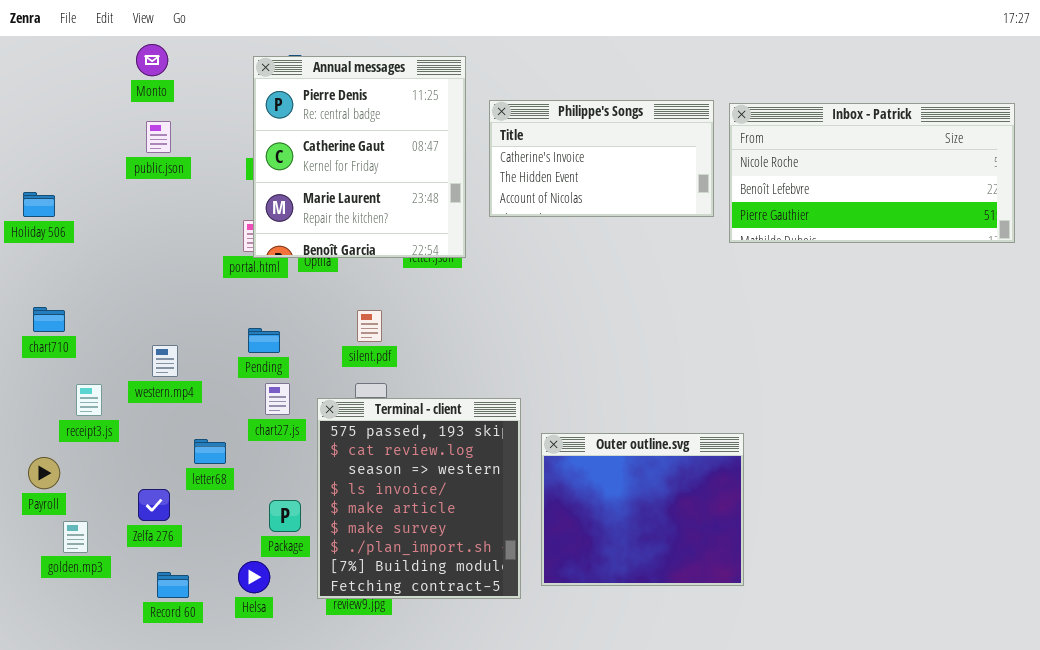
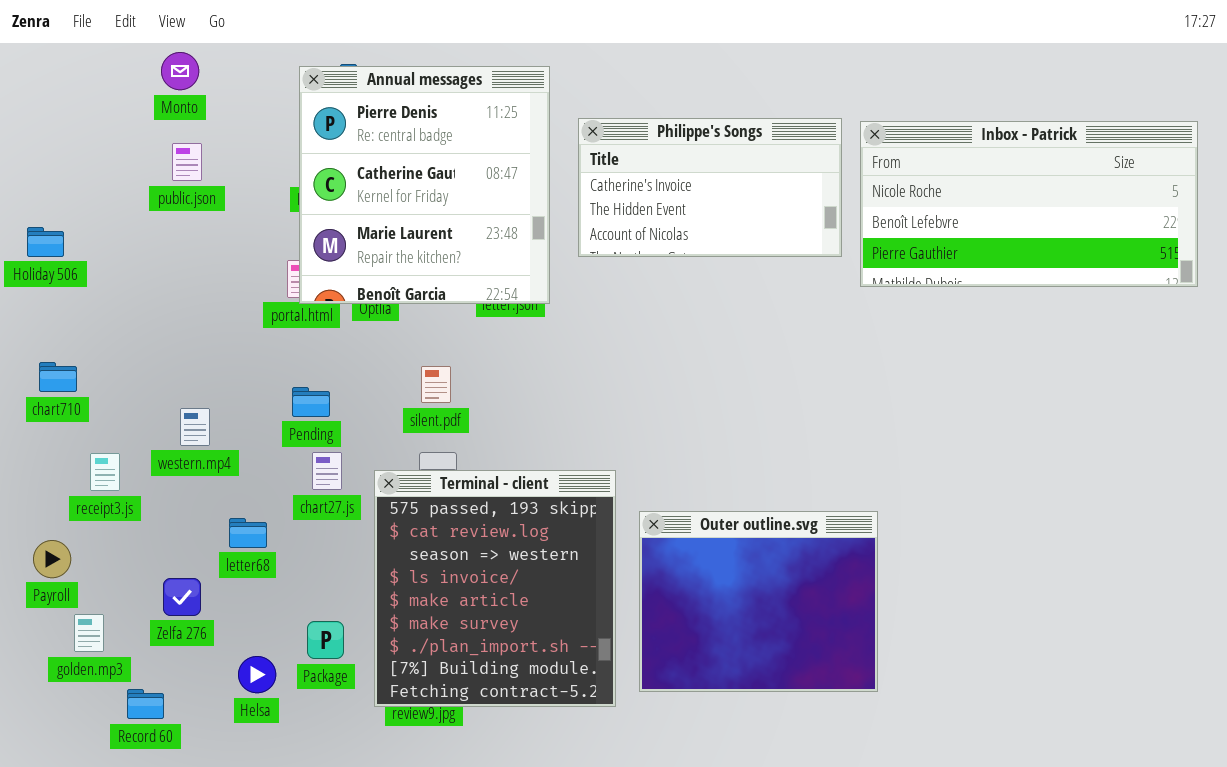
Package: [269,500,301,532] -> [307,621,344,659], moved
Helsa: [238,561,270,593] -> [238,656,276,693], moved
Record 60: [157,572,189,598] -> [127,689,164,719], moved

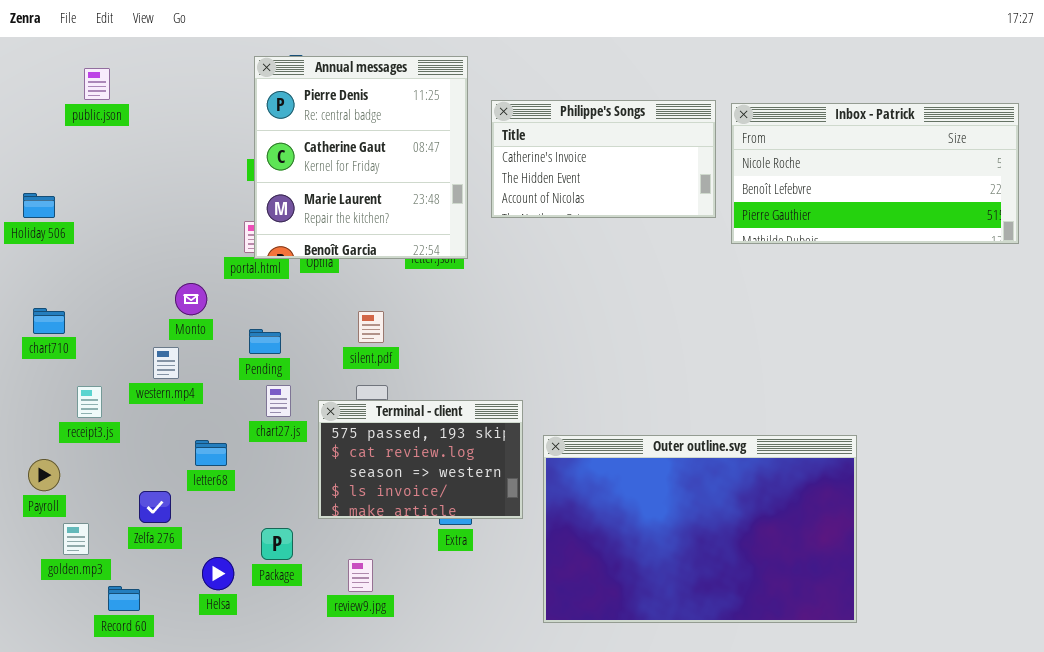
Monto: [161,52,199,90] -> [175,283,207,315], moved
public.json: [172,143,202,181] -> [84,68,110,100], moved
Terminal - client: [374,470,616,707] -> [318,400,523,519], resized
Outer outline.svg: [639,511,878,692] -> [543,435,857,623], resized

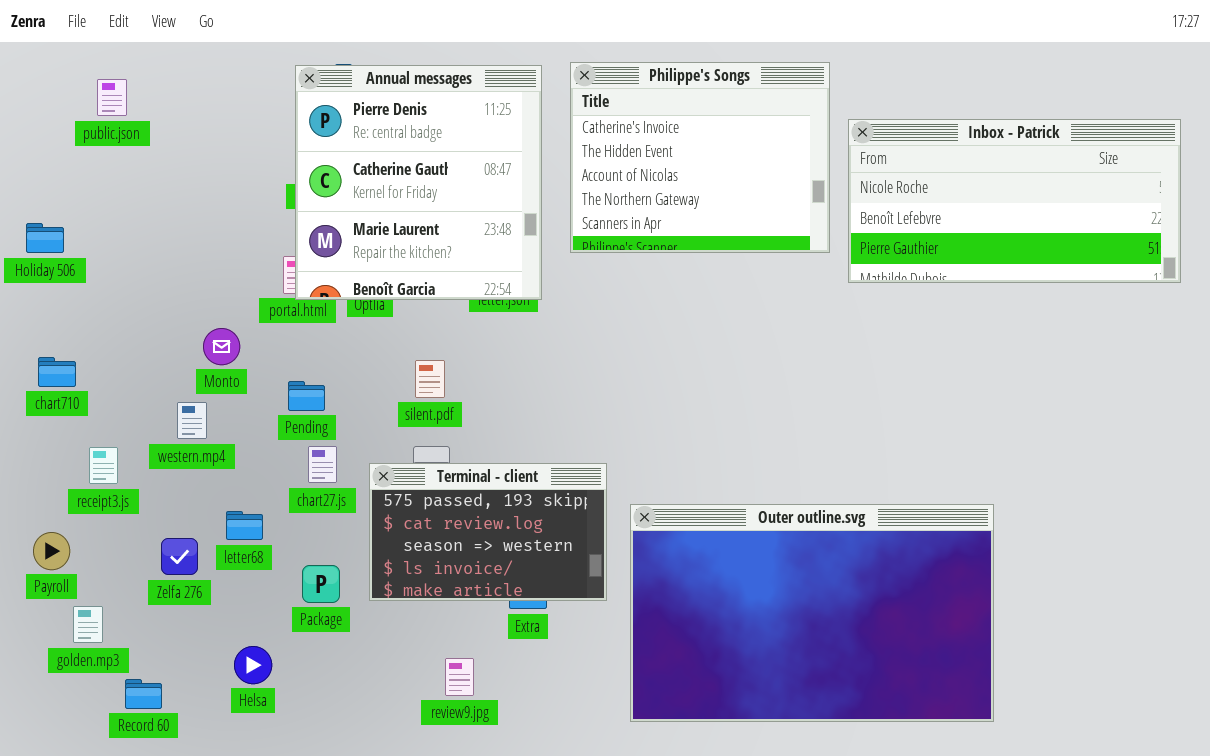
Philippe's Songs: [491,100,716,218] -> [570,62,830,253], resized
Zelfa 276: [139,491,171,523] -> [161,538,198,575], moved
Package: [261,528,293,560] -> [302,565,340,603], moved
review9.jpg: [348,559,373,592] -> [445,658,474,696], moved

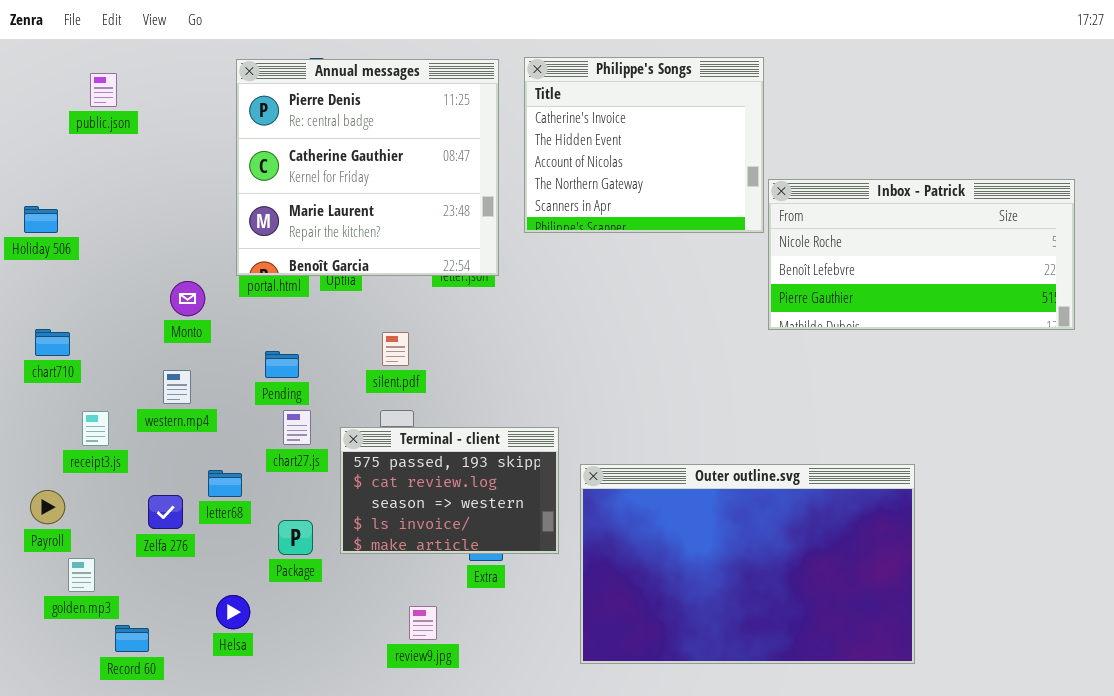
Annual messages: [295,65,542,300] -> [236,59,499,276], resized
Inbox - Patrick: [848,119,1181,283] -> [768,179,1075,330], moved
Monto: [203,328,240,365] -> [170,281,205,316], moved

